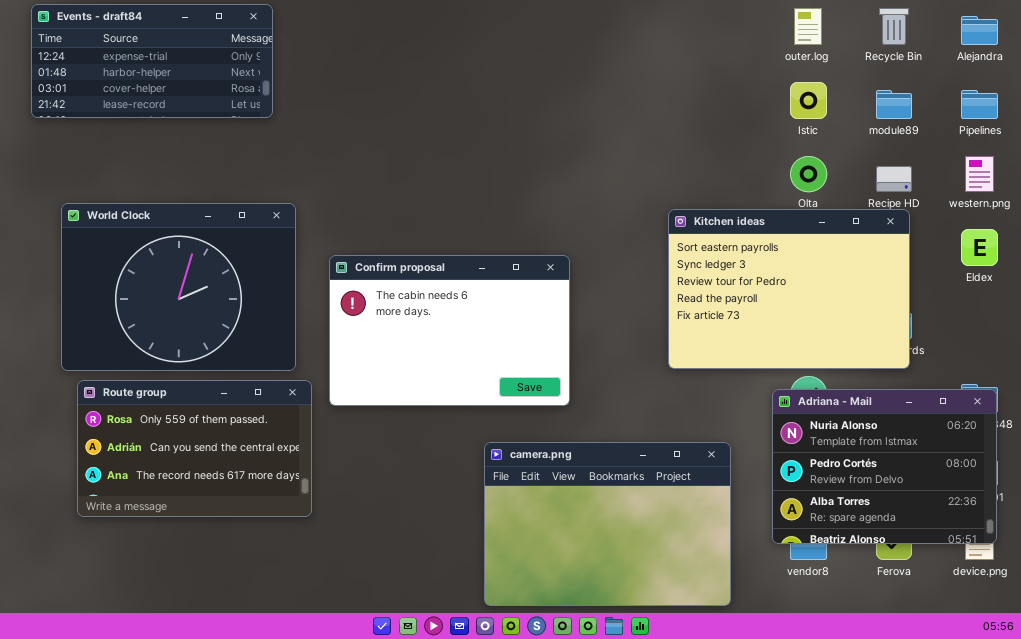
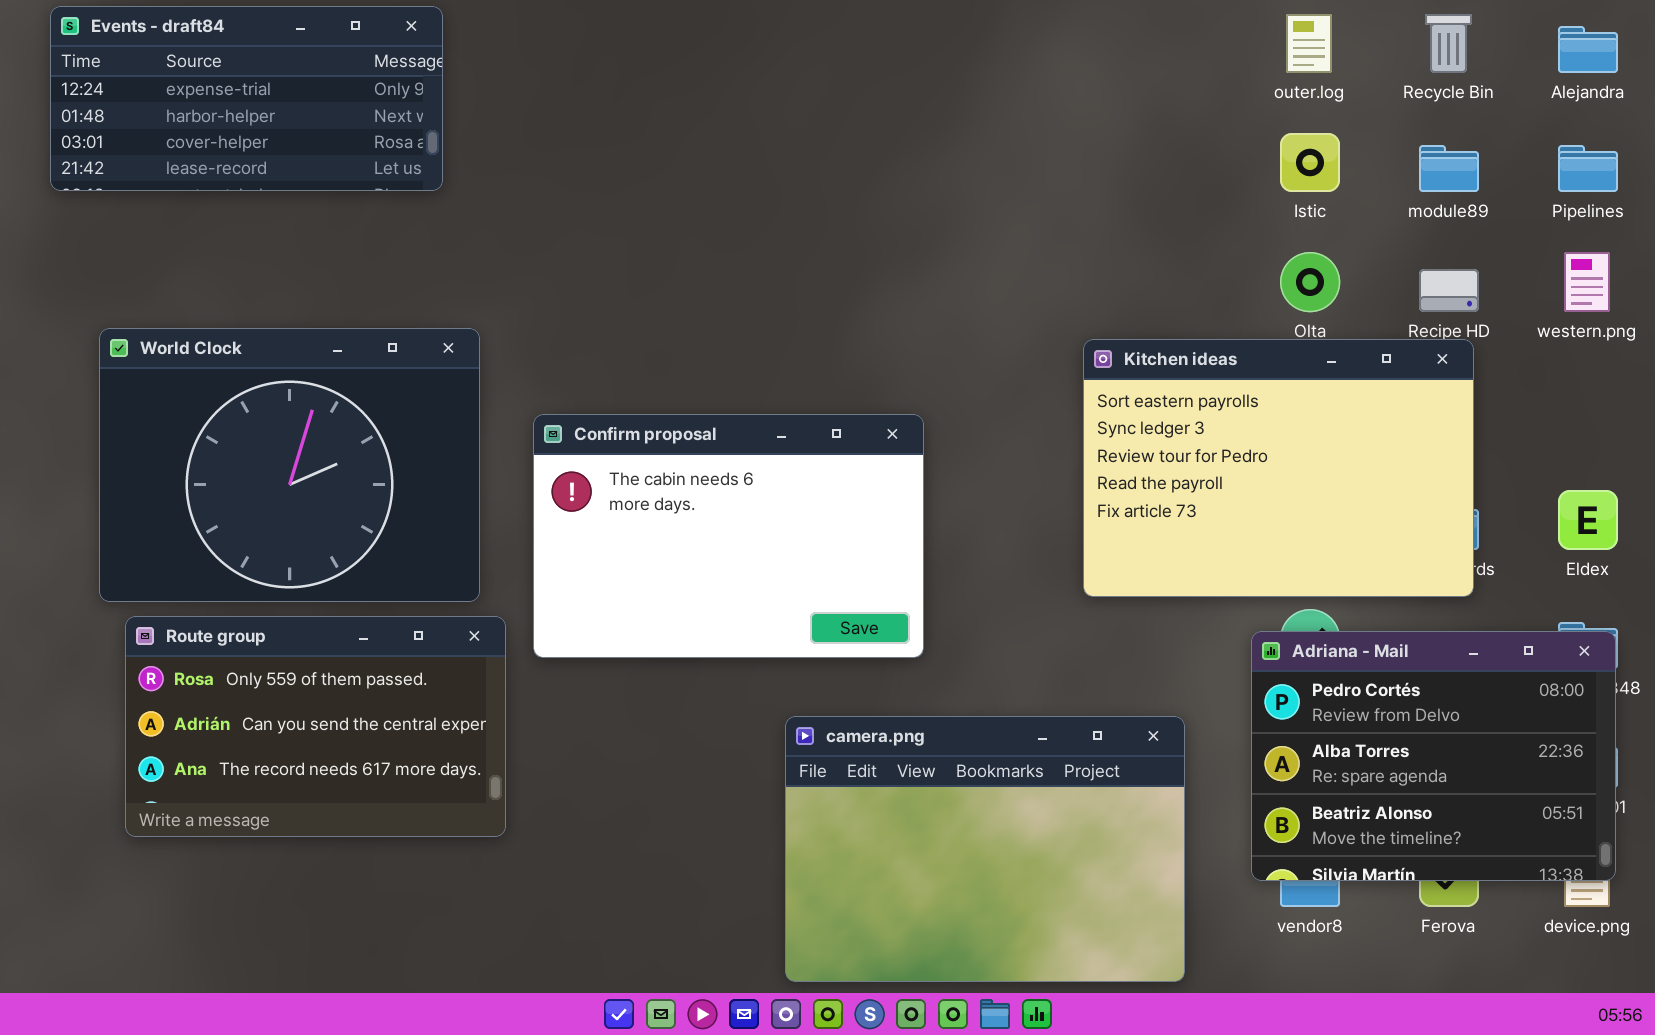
Eldex: [961,229,998,266] -> [1558,490,1618,550], moved
Adriana - Mail: [772,389,997,544] -> [1251,631,1616,881], scrolled down 1 row

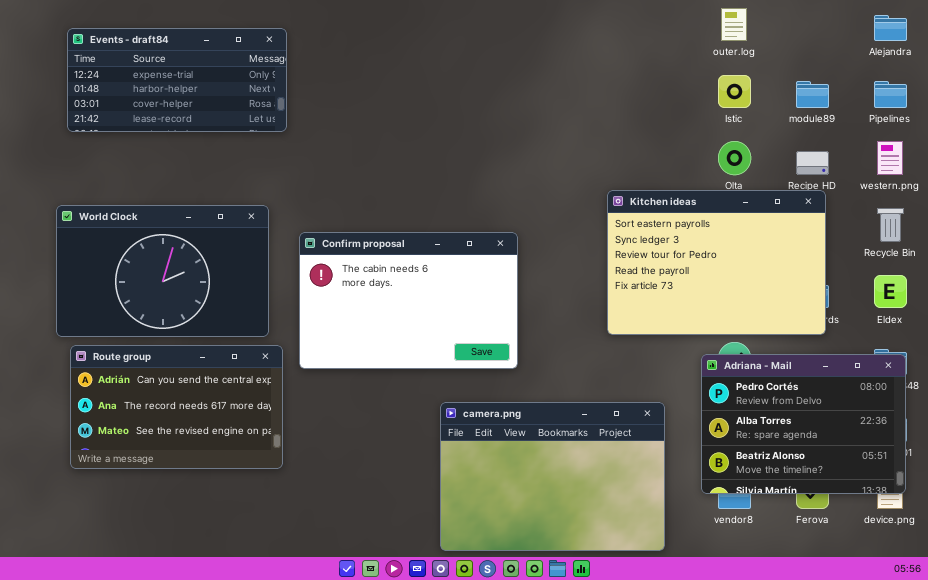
Events - draft84: [50,6,443,191] -> [67,28,287,132], moved
Recycle Bin: [1425,14,1472,73] -> [877,208,904,242], moved
World Clock: [99,328,480,602] -> [56,205,269,337], resized
Route group: [125,616,506,837] -> [70,345,283,469], scrolled down 1 row

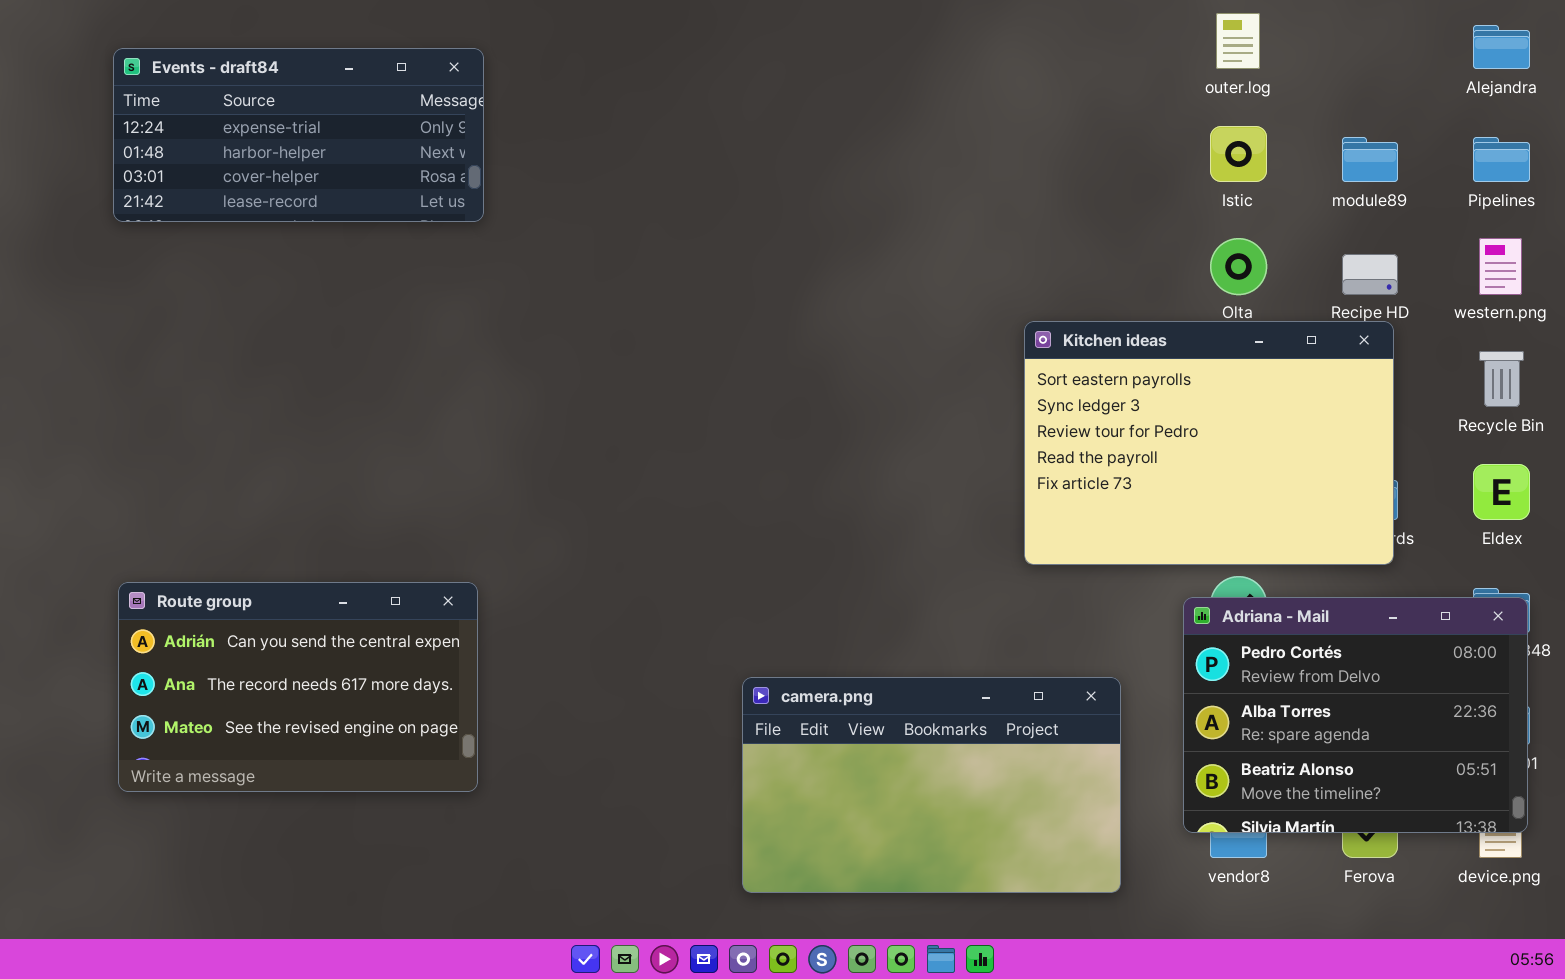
World Clock: [56,205,269,337] -> none, closed
Confirm proposal: [299,232,518,369] -> none, closed
camera.png: [440,402,665,551] -> [742,677,1121,893], resized

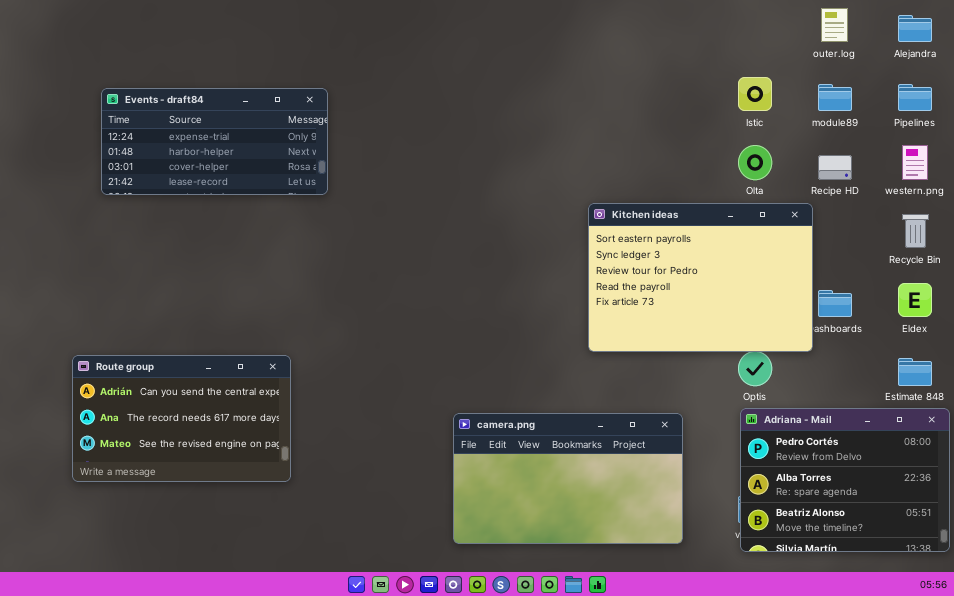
outer.log: [1216,13,1260,69] -> [821,8,848,42], moved
Events - draft84: [113,48,484,222] -> [101,88,328,195], moved
Kitchen ideas: [1024,321,1394,565] -> [588,203,813,352], moved
Adriana - Mail: [1183,597,1528,833] -> [740,408,950,552], moved

